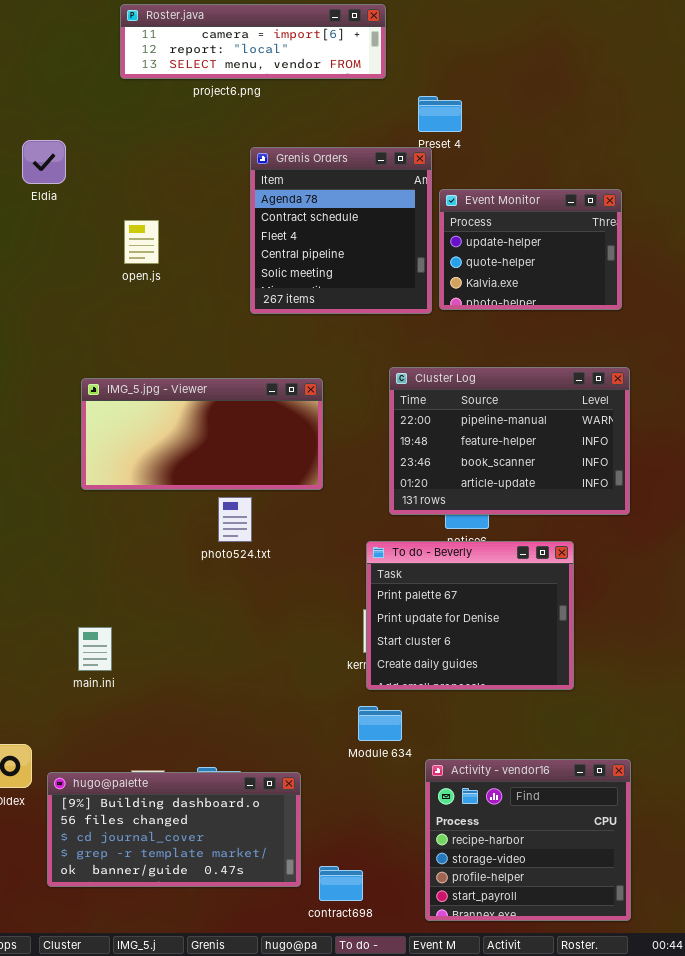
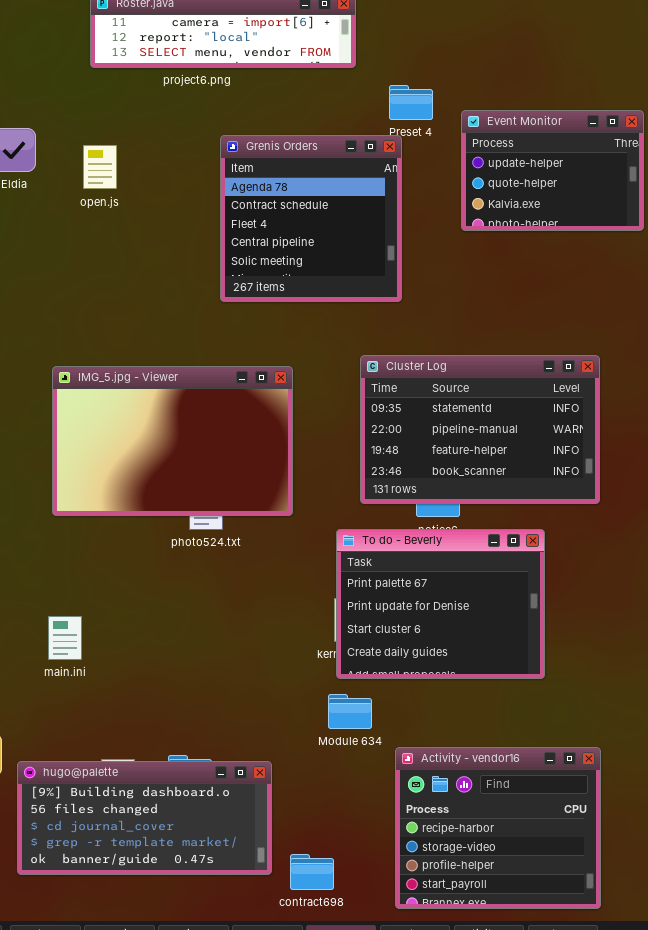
Event Monitor: [439,189,622,310] -> [461,110,644,231], moved
open.js: [124,220,159,264] -> [83,145,117,189], moved
Cluster Log: [389,367,630,515] -> [360,355,600,504], scrolled up 1 row
IMG_5.jpg - Viewer: [81,378,323,490] -> [52,366,293,516], resized

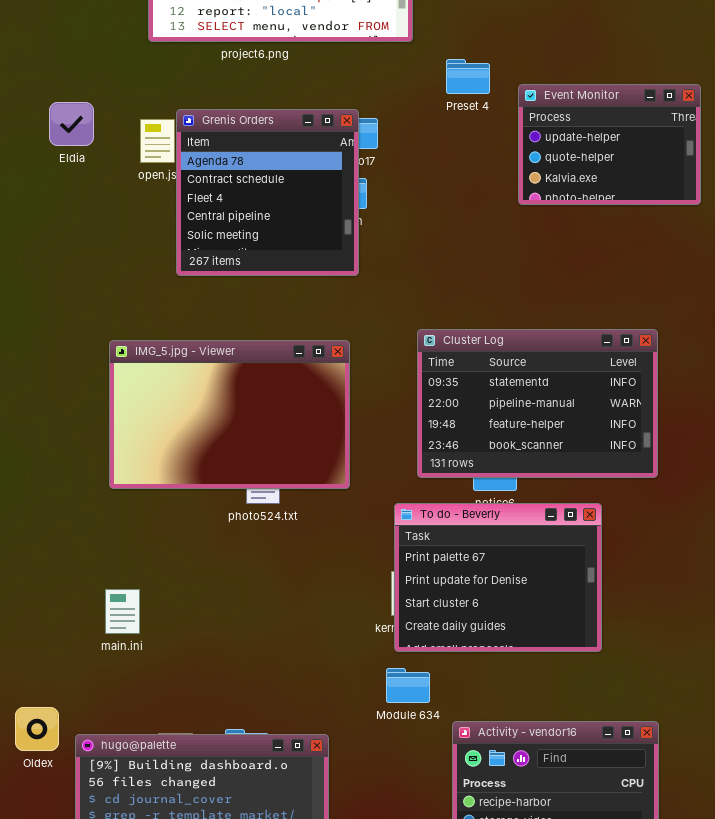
Grenis Orders: [220,135,402,302] -> [176,109,359,276], moved

